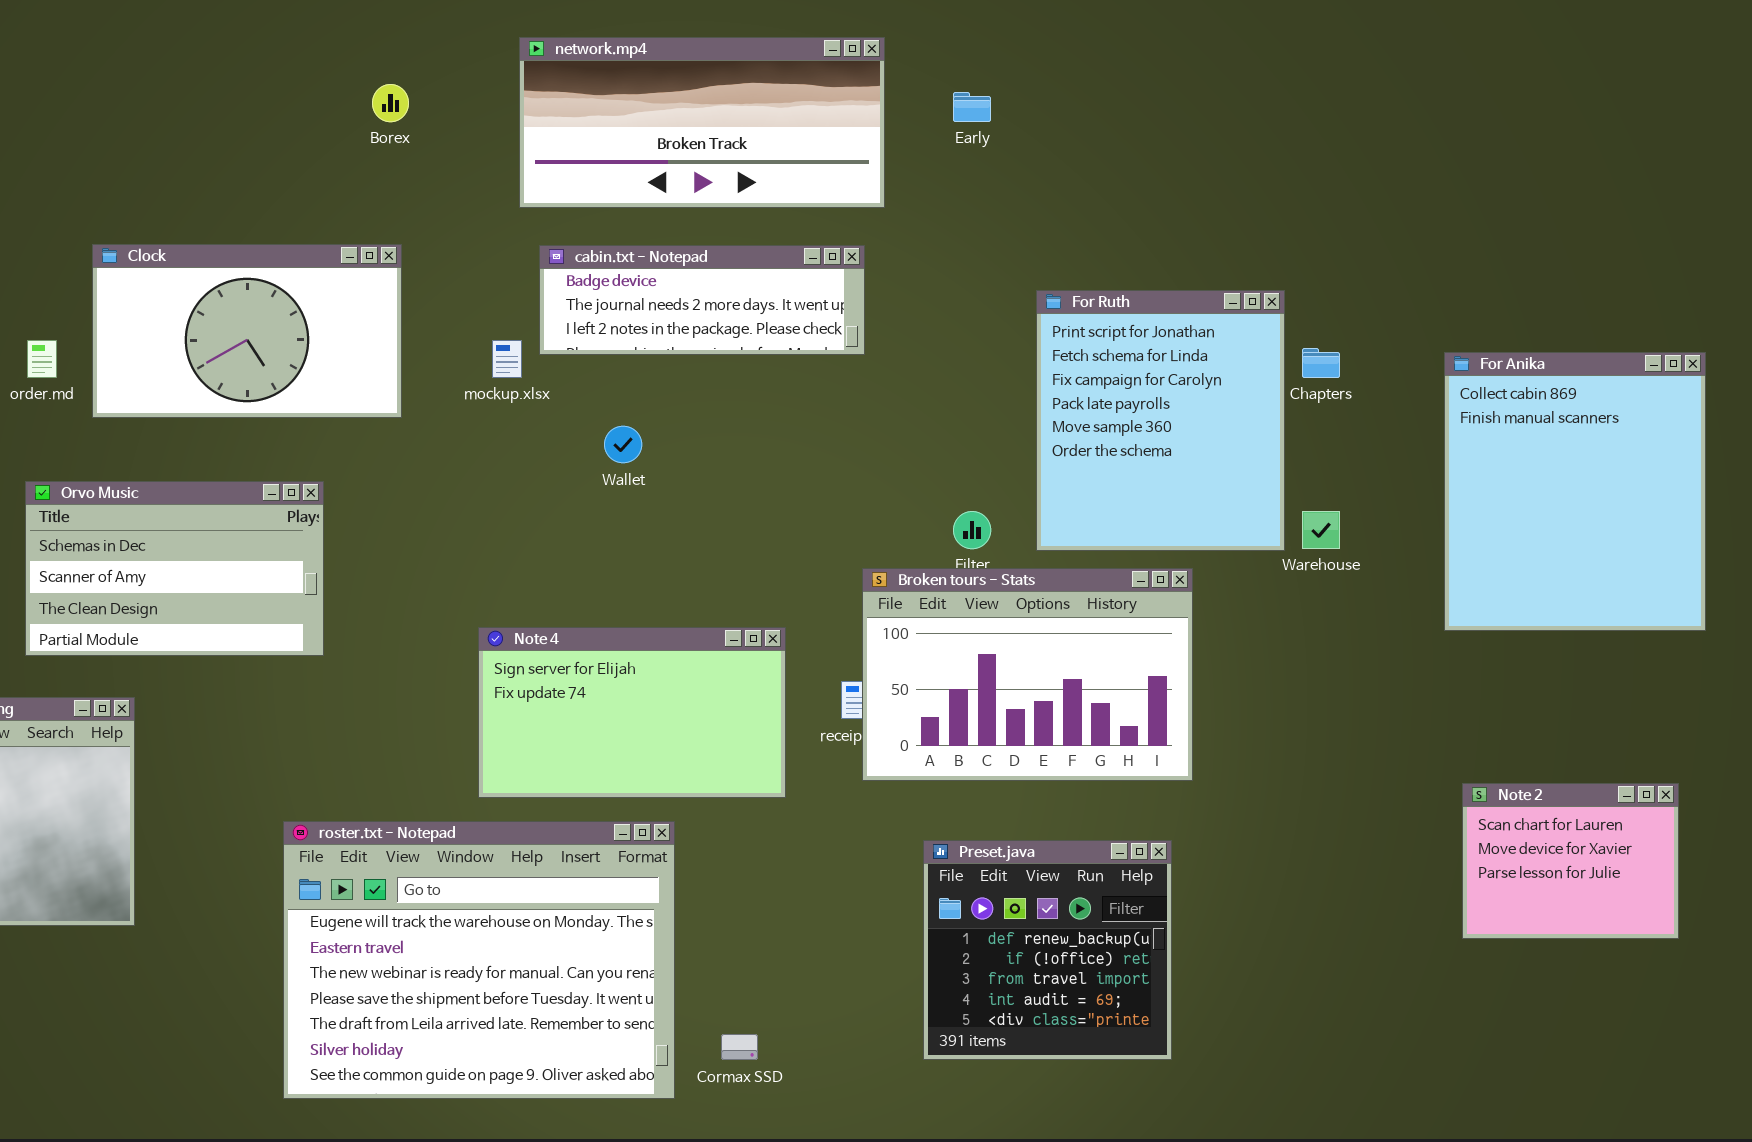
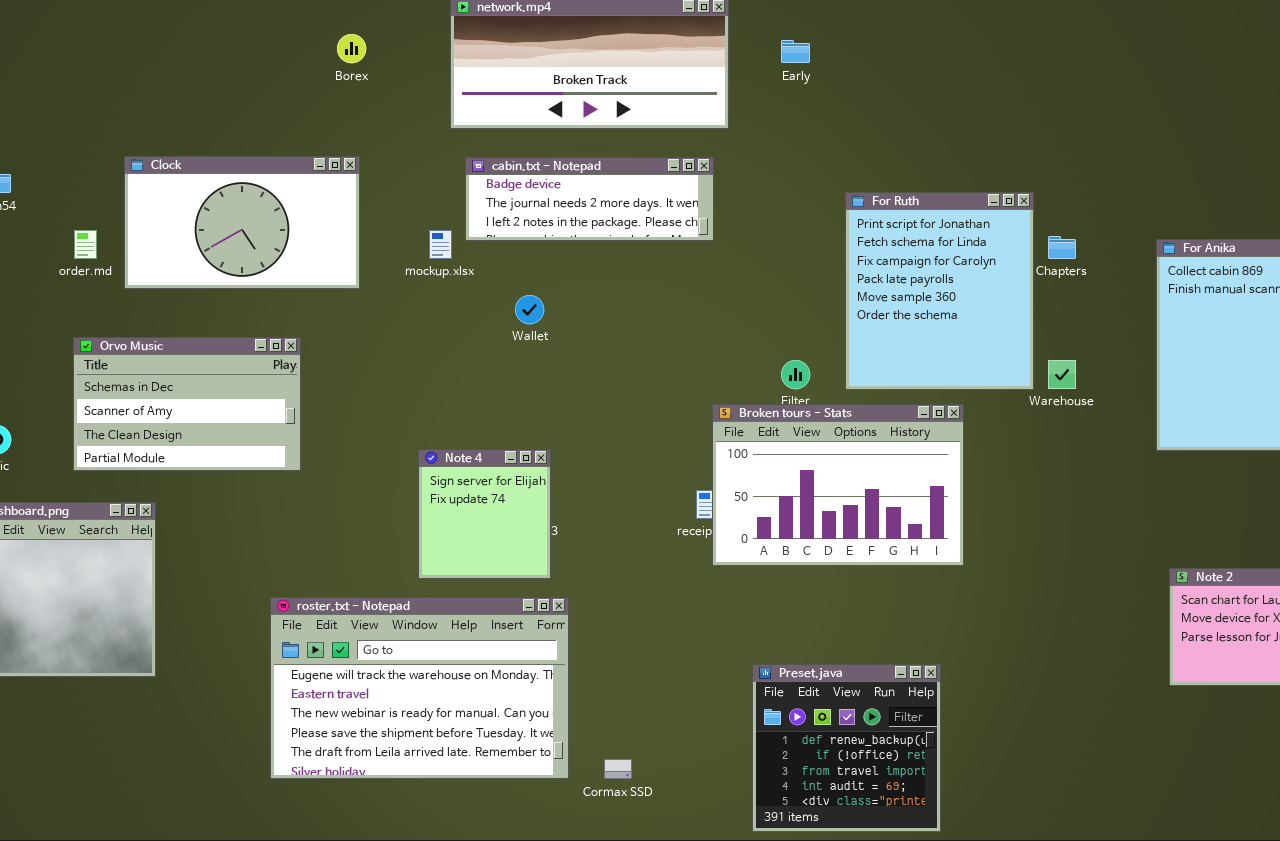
Note 4: [478,627,786,798] -> [418,449,551,579], resized
roster.txt - Notepad: [283,821,675,1099] -> [270,597,569,779], resized
Preset.java: [923,840,1172,1060] -> [752,664,941,832], moved

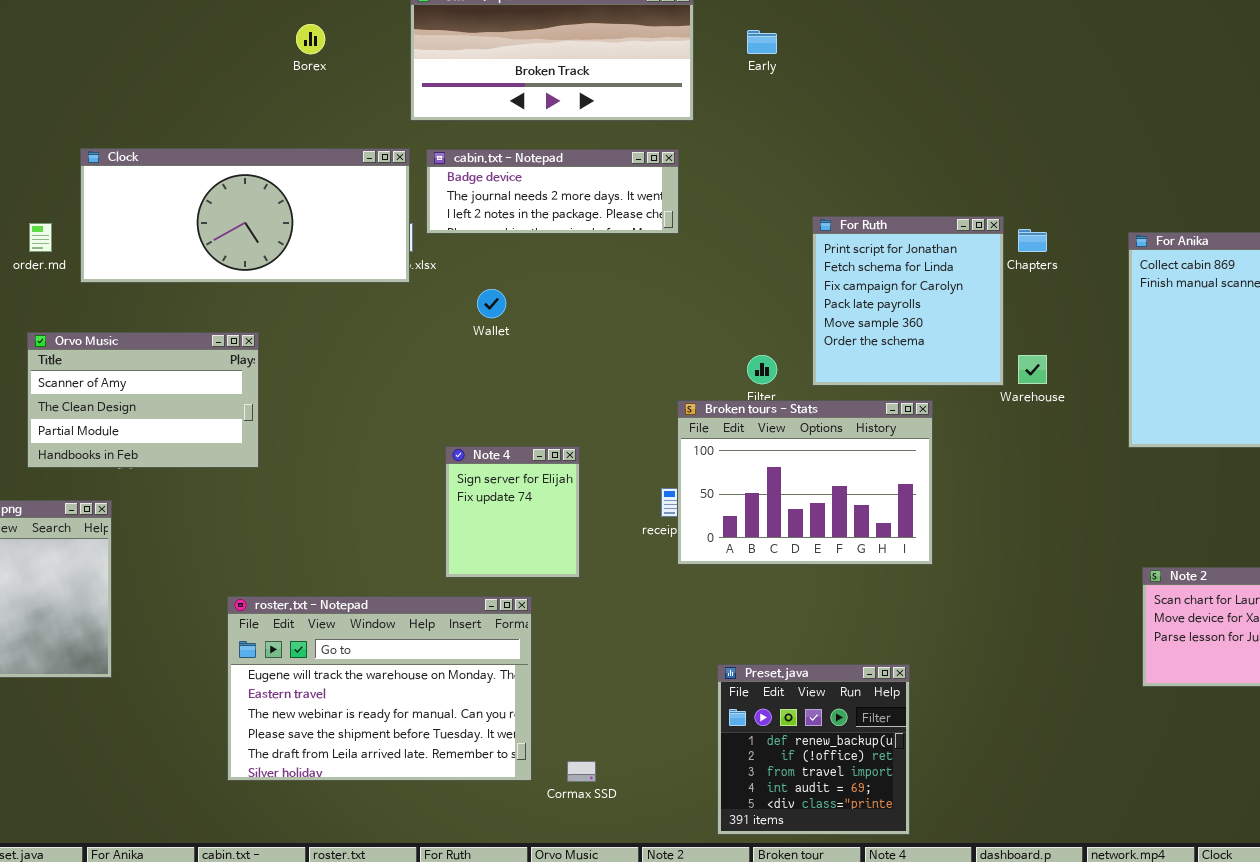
Clock: [124,156,360,289] -> [80,148,410,283], resized
For Ruth: [845,192,1034,390] -> [812,216,1004,386], resized
Orvo Music: [73,337,301,471] -> [27,332,259,468], scrolled down 1 row
Note 4: [418,449,551,579] -> [445,446,580,578], moved

